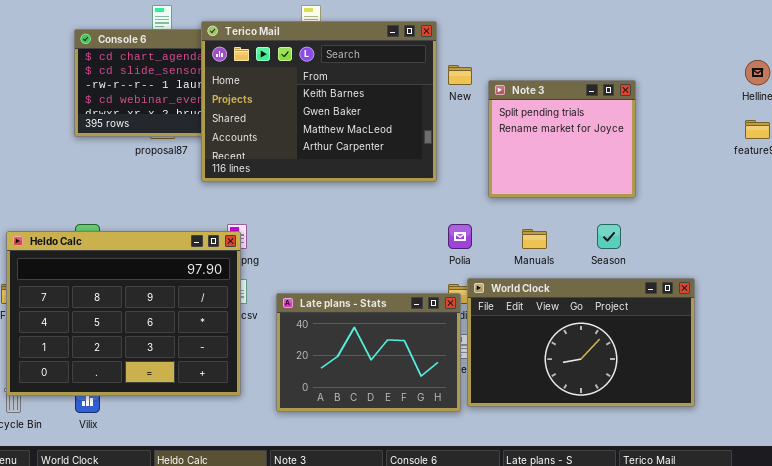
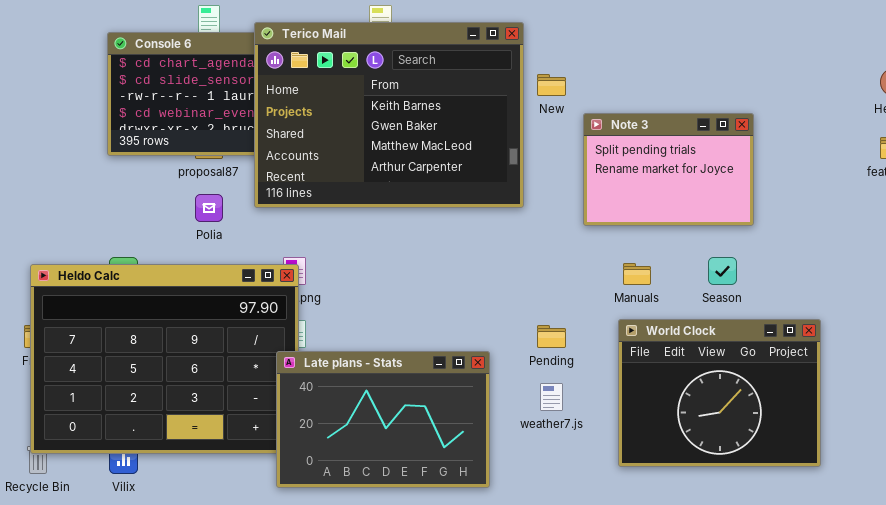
Note 3: [488,80,636,198] -> [583,113,754,226], resized
Polia: [448,224,472,249] -> [195,194,223,222], moved
World Clock: [467,278,695,407] -> [618,319,821,467], resized
Late plans - Stats: [276,293,461,412] -> [276,351,490,488], moved

